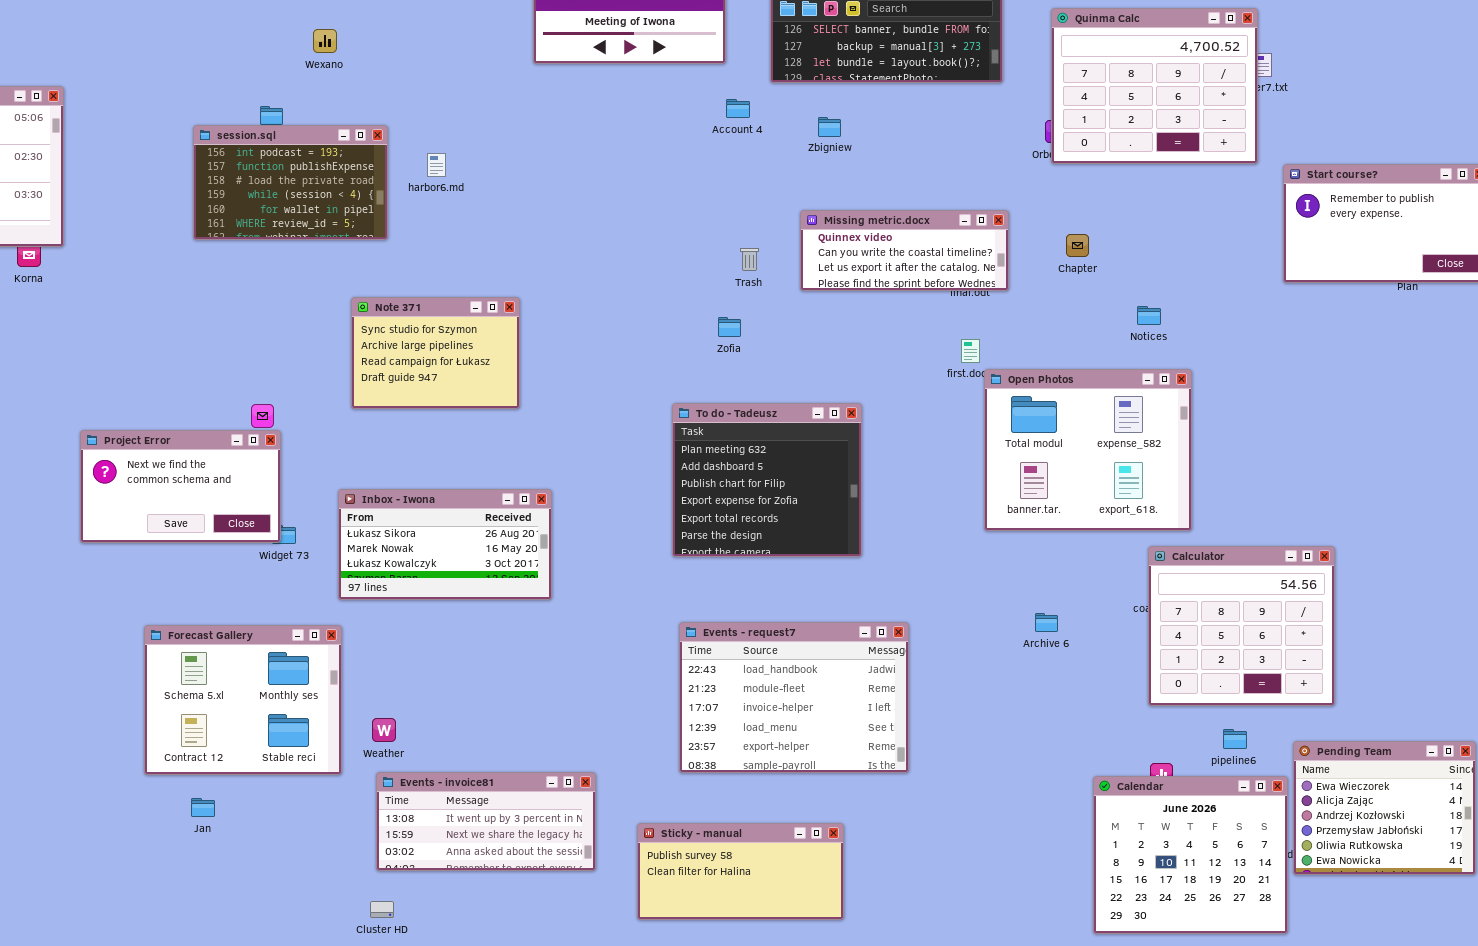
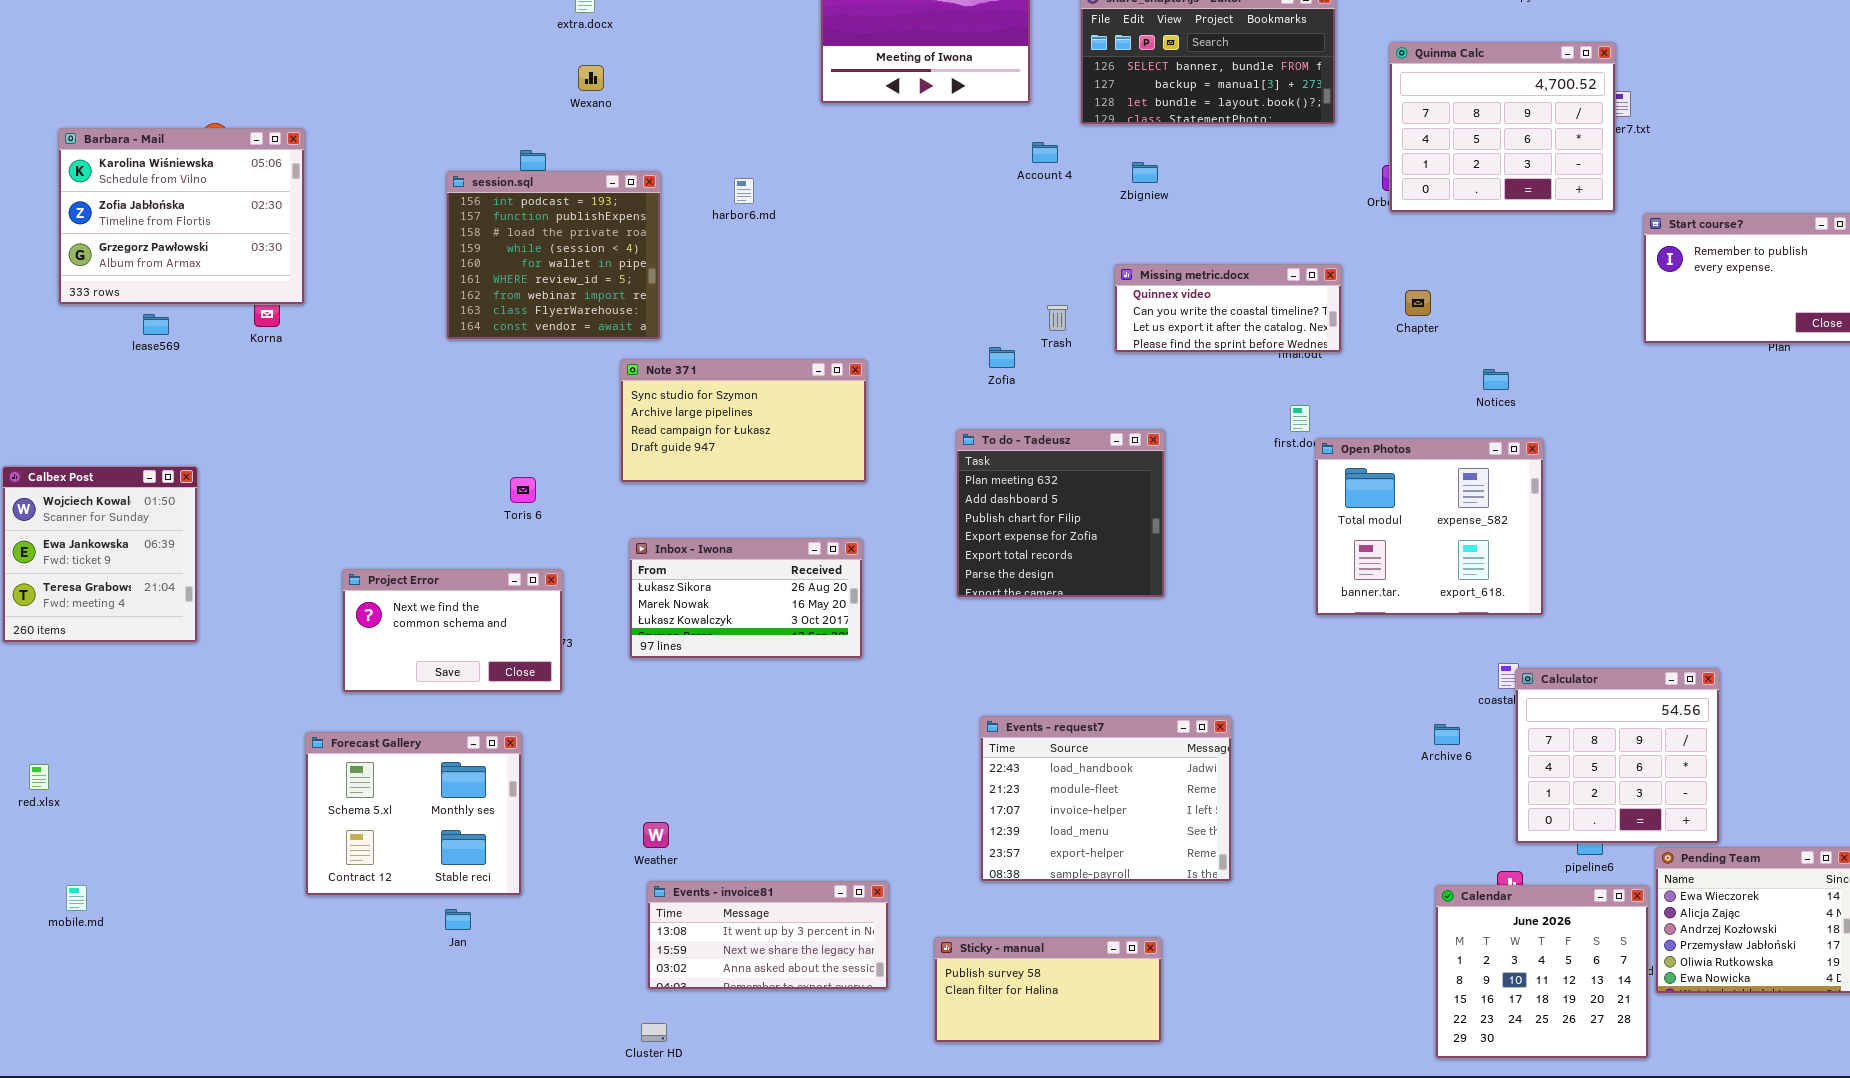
session.sql: [193,125,388,240] -> [446,171,661,340], resized
harbor6.md: [427,153,446,177] -> [734,178,754,204], moved
Note 371: [351,297,520,409] -> [620,359,867,483], resized
Zofia: [718,317,741,337] -> [989,347,1015,368], moved
To do - Tadeusz: [672,403,862,557] -> [956,429,1165,598], moved
Project Error: [80,430,281,543] -> [342,569,563,693], moved
Inbox - Iwona: [338,489,552,600] -> [629,538,863,659], moved
Calculator: [1148,546,1335,706] -> [1515,668,1720,844], moved
Archive 6: [1035,613,1058,632] -> [1434,724,1460,745], moved
Forecast Gallery: [144,625,342,775] -> [305,732,522,896], moved

